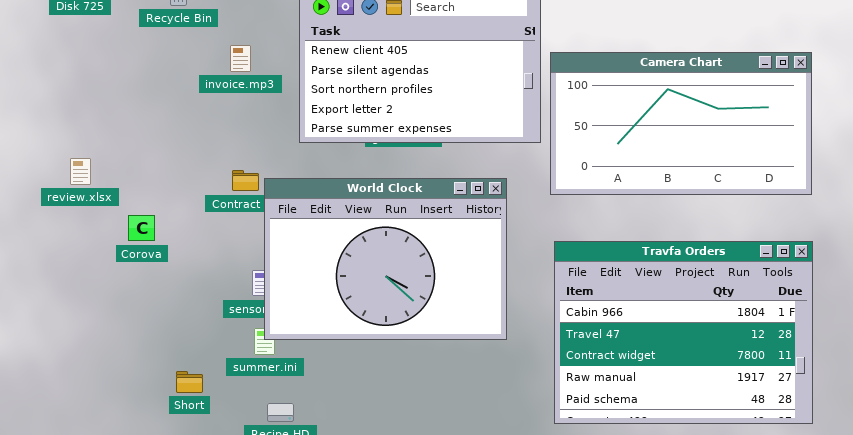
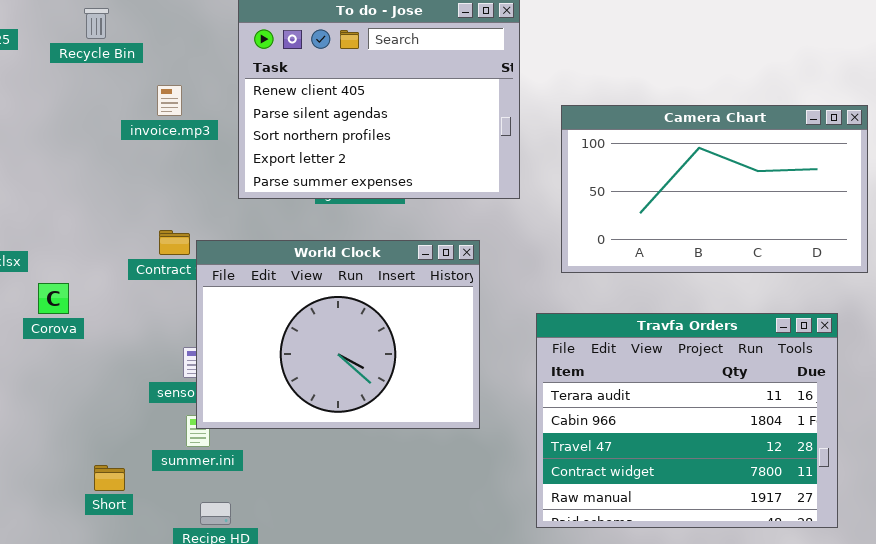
Camera Chart: [550,52,812,195] -> [561,105,868,273], moved
Travfa Orders: [554,241,813,424] -> [536,313,838,528], scrolled up 1 row

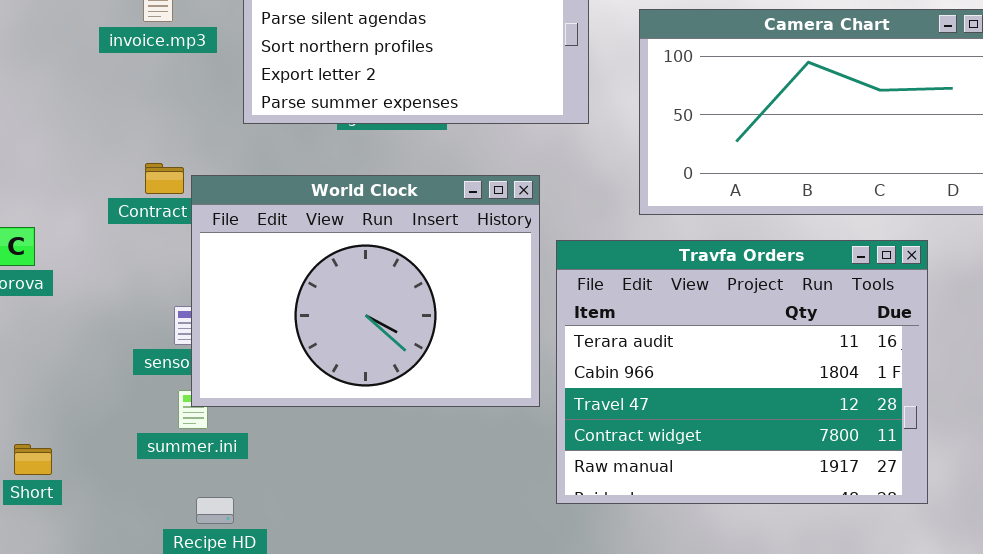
Travfa Orders: [536,313,838,528] -> [556,240,928,504], moved
Short: [94,465,125,491] -> [14,444,52,475], moved

